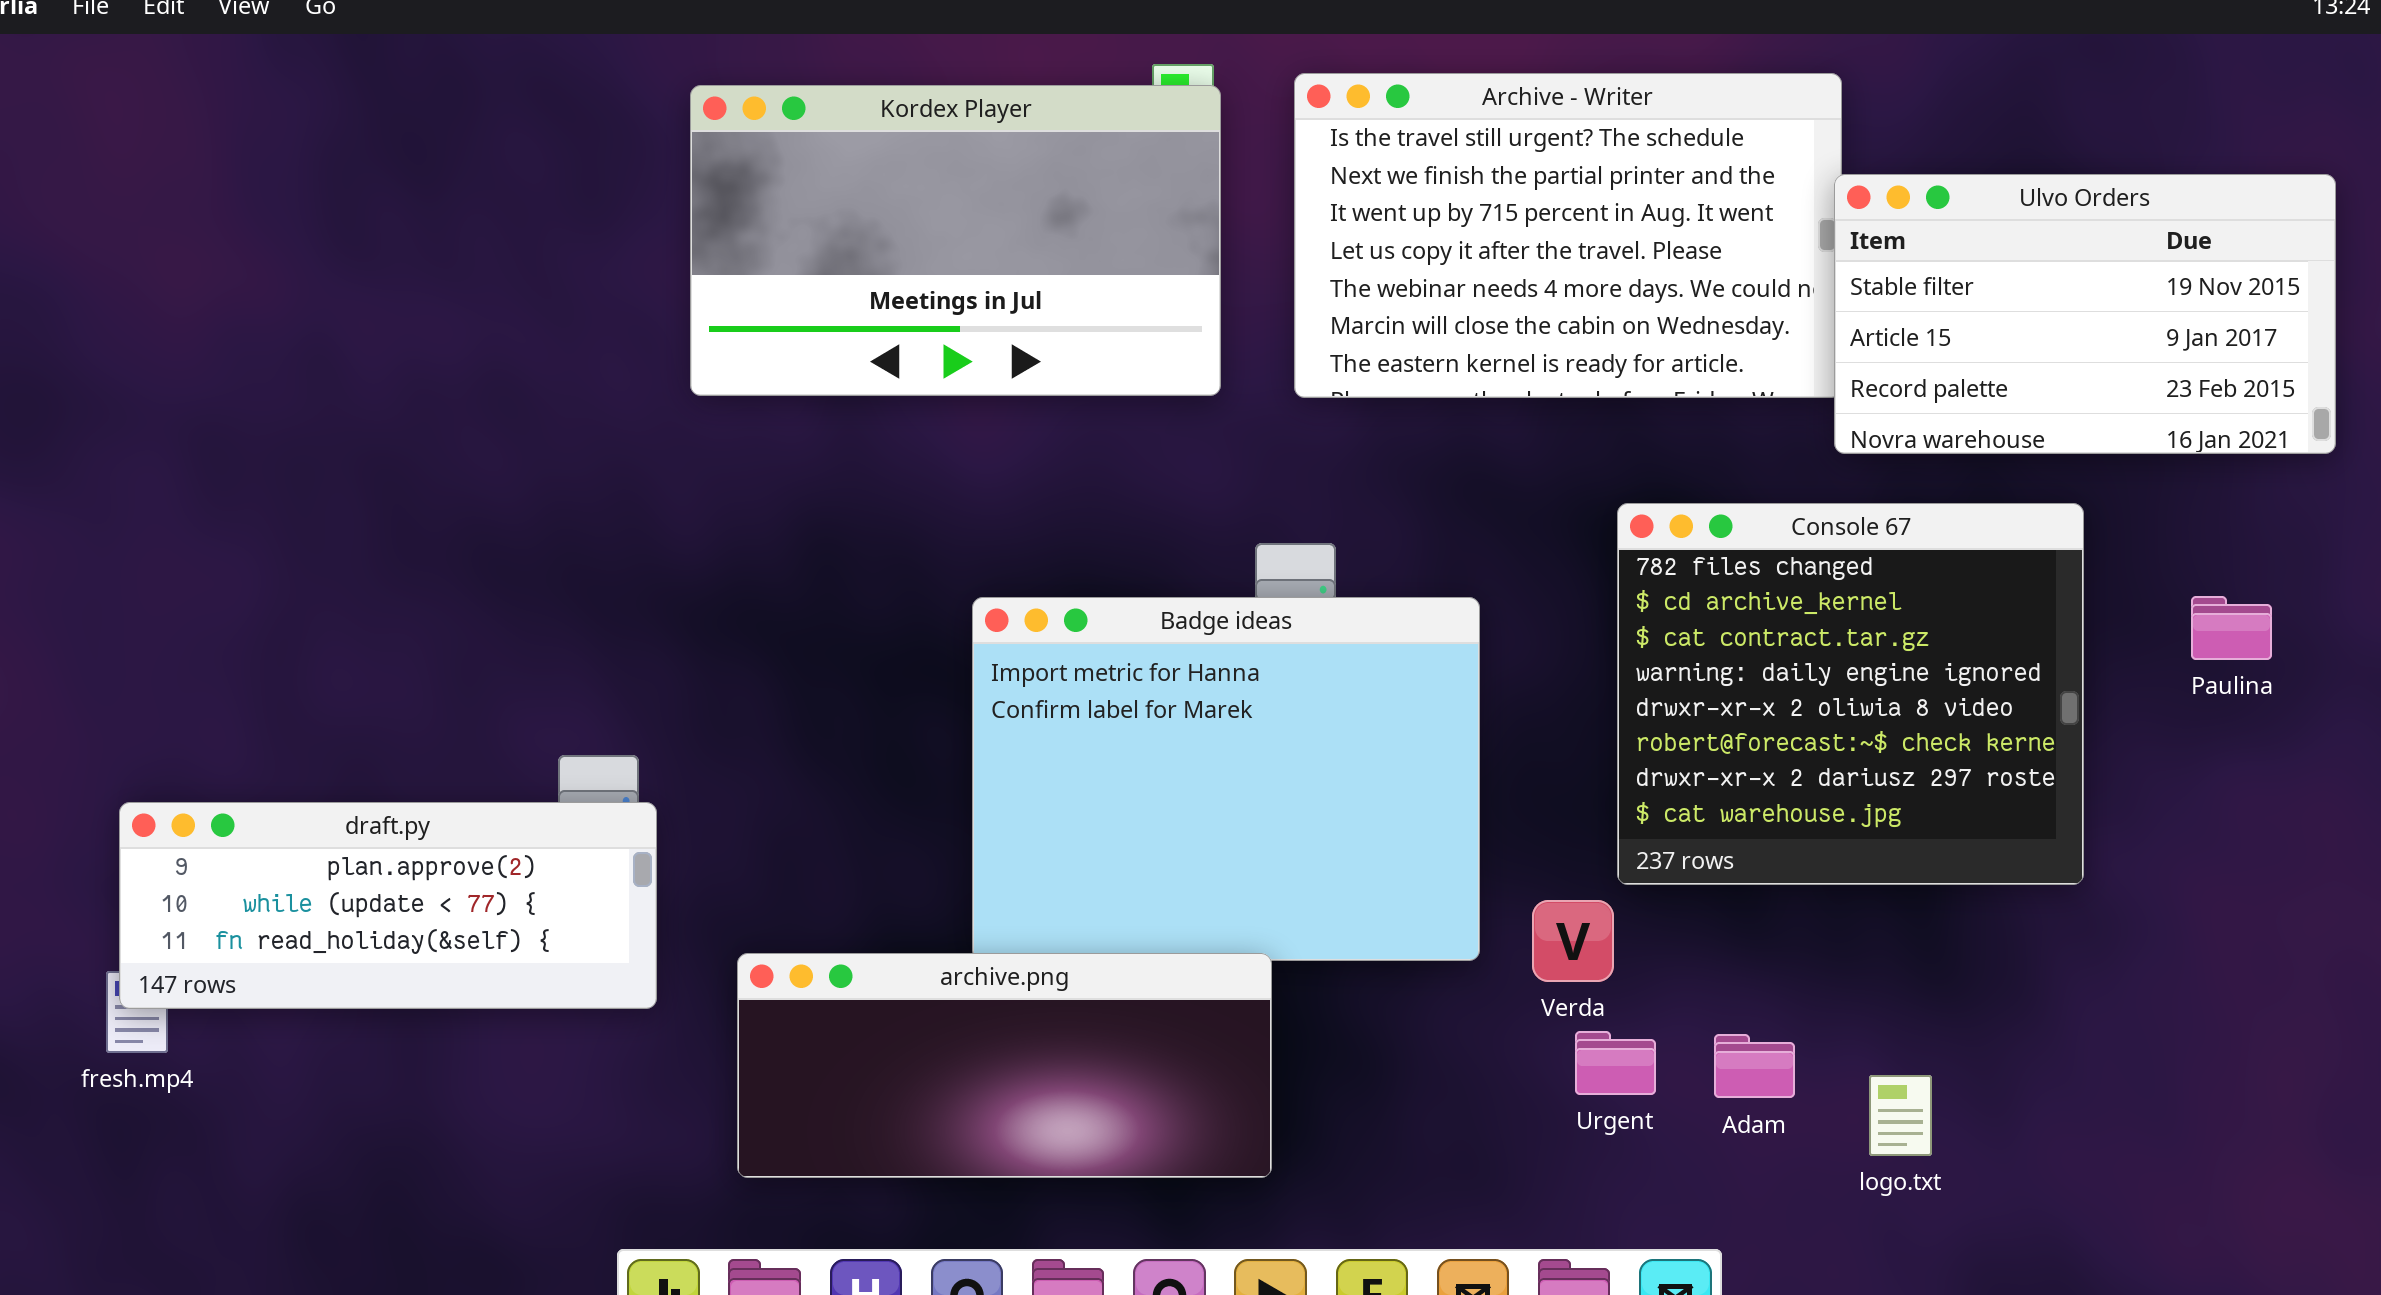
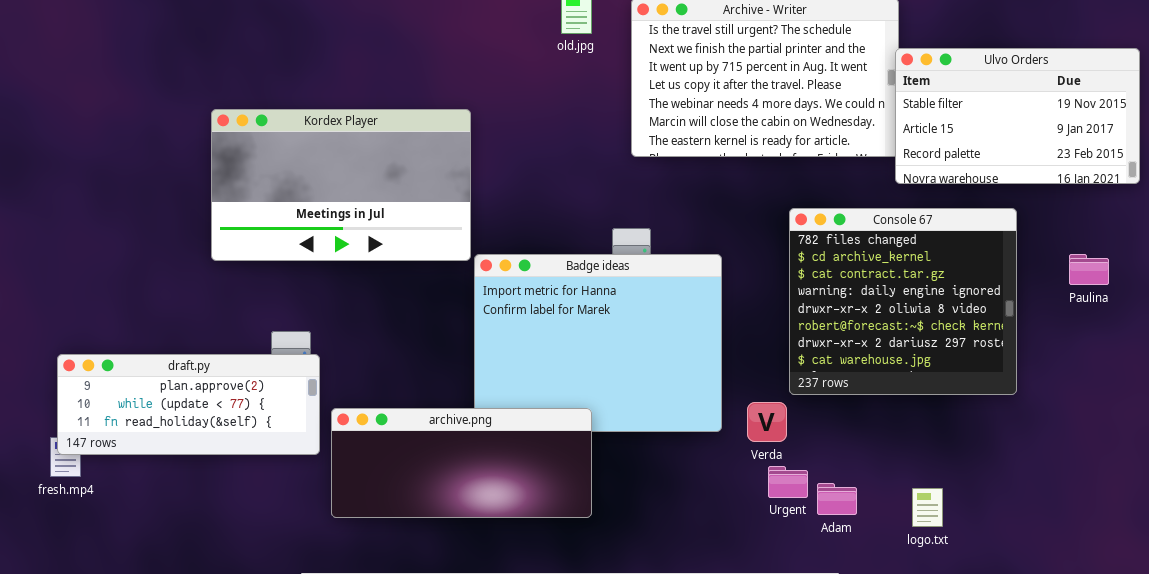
Kordex Player: [690,85,1221,396] -> [211,109,471,261], moved
archive.png: [737,953,1272,1178] -> [331,408,592,518], moved
Adam: [1714,1034,1795,1098] -> [817,483,857,515], moved

